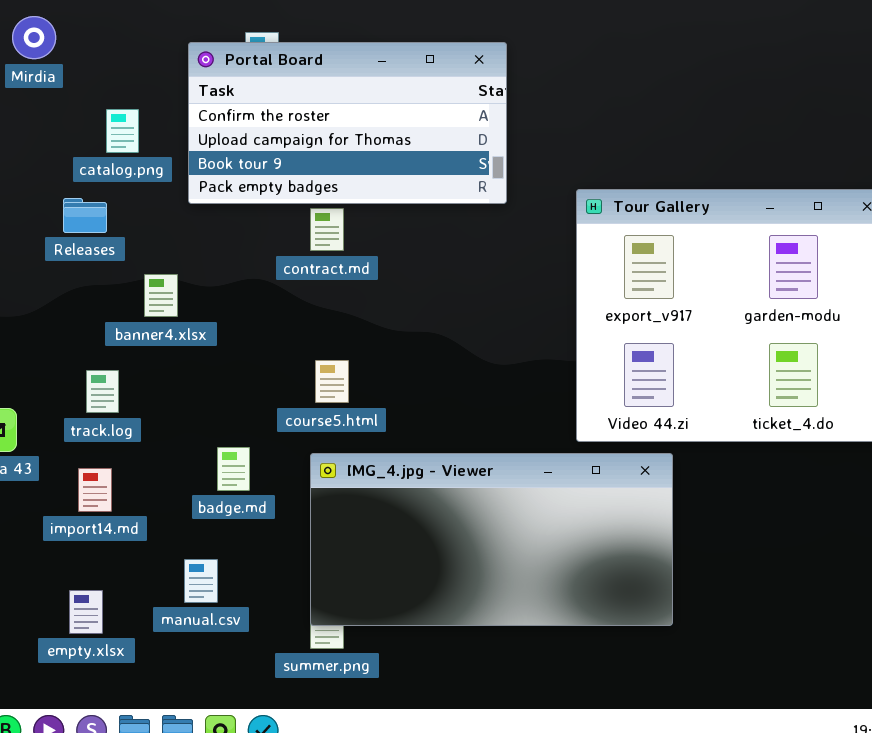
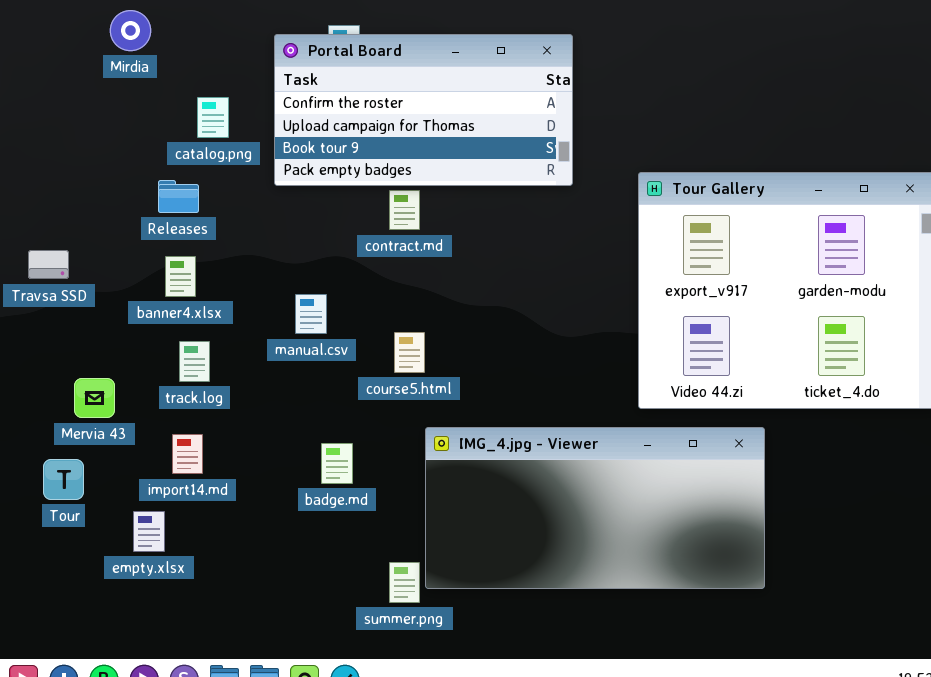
banner4.xlsx: [144,274,178,317] -> [165,256,196,297], moved
badge.md: [217,447,250,491] -> [321,443,353,484], moved
IMG_4.jpg - Viewer: [310,453,673,626] -> [425,427,765,589], moved
manual.csv: [184,559,218,603] -> [295,294,327,334], moved
empty.xlsx: [69,590,103,634] -> [133,511,165,552], moved

